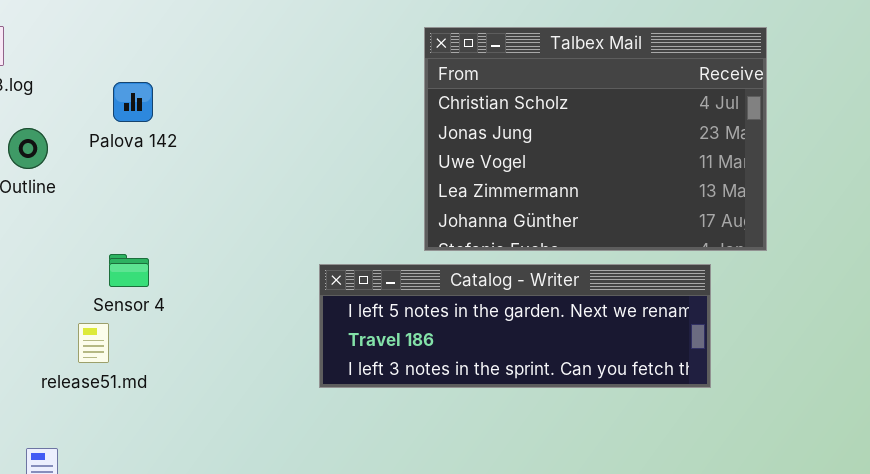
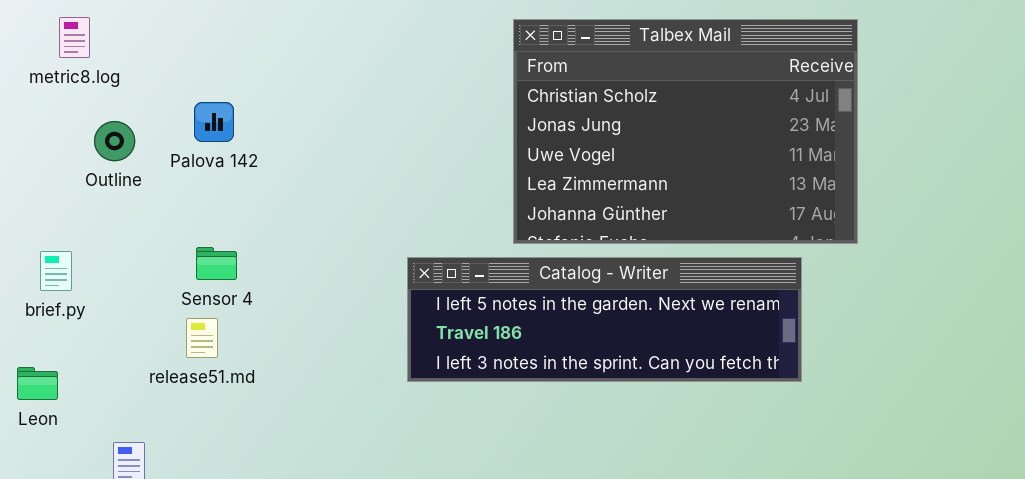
Palova 142: [113,82,153,122] -> [194,102,234,142], moved
release51.md: [78,323,109,363] -> [186,318,218,358], moved

